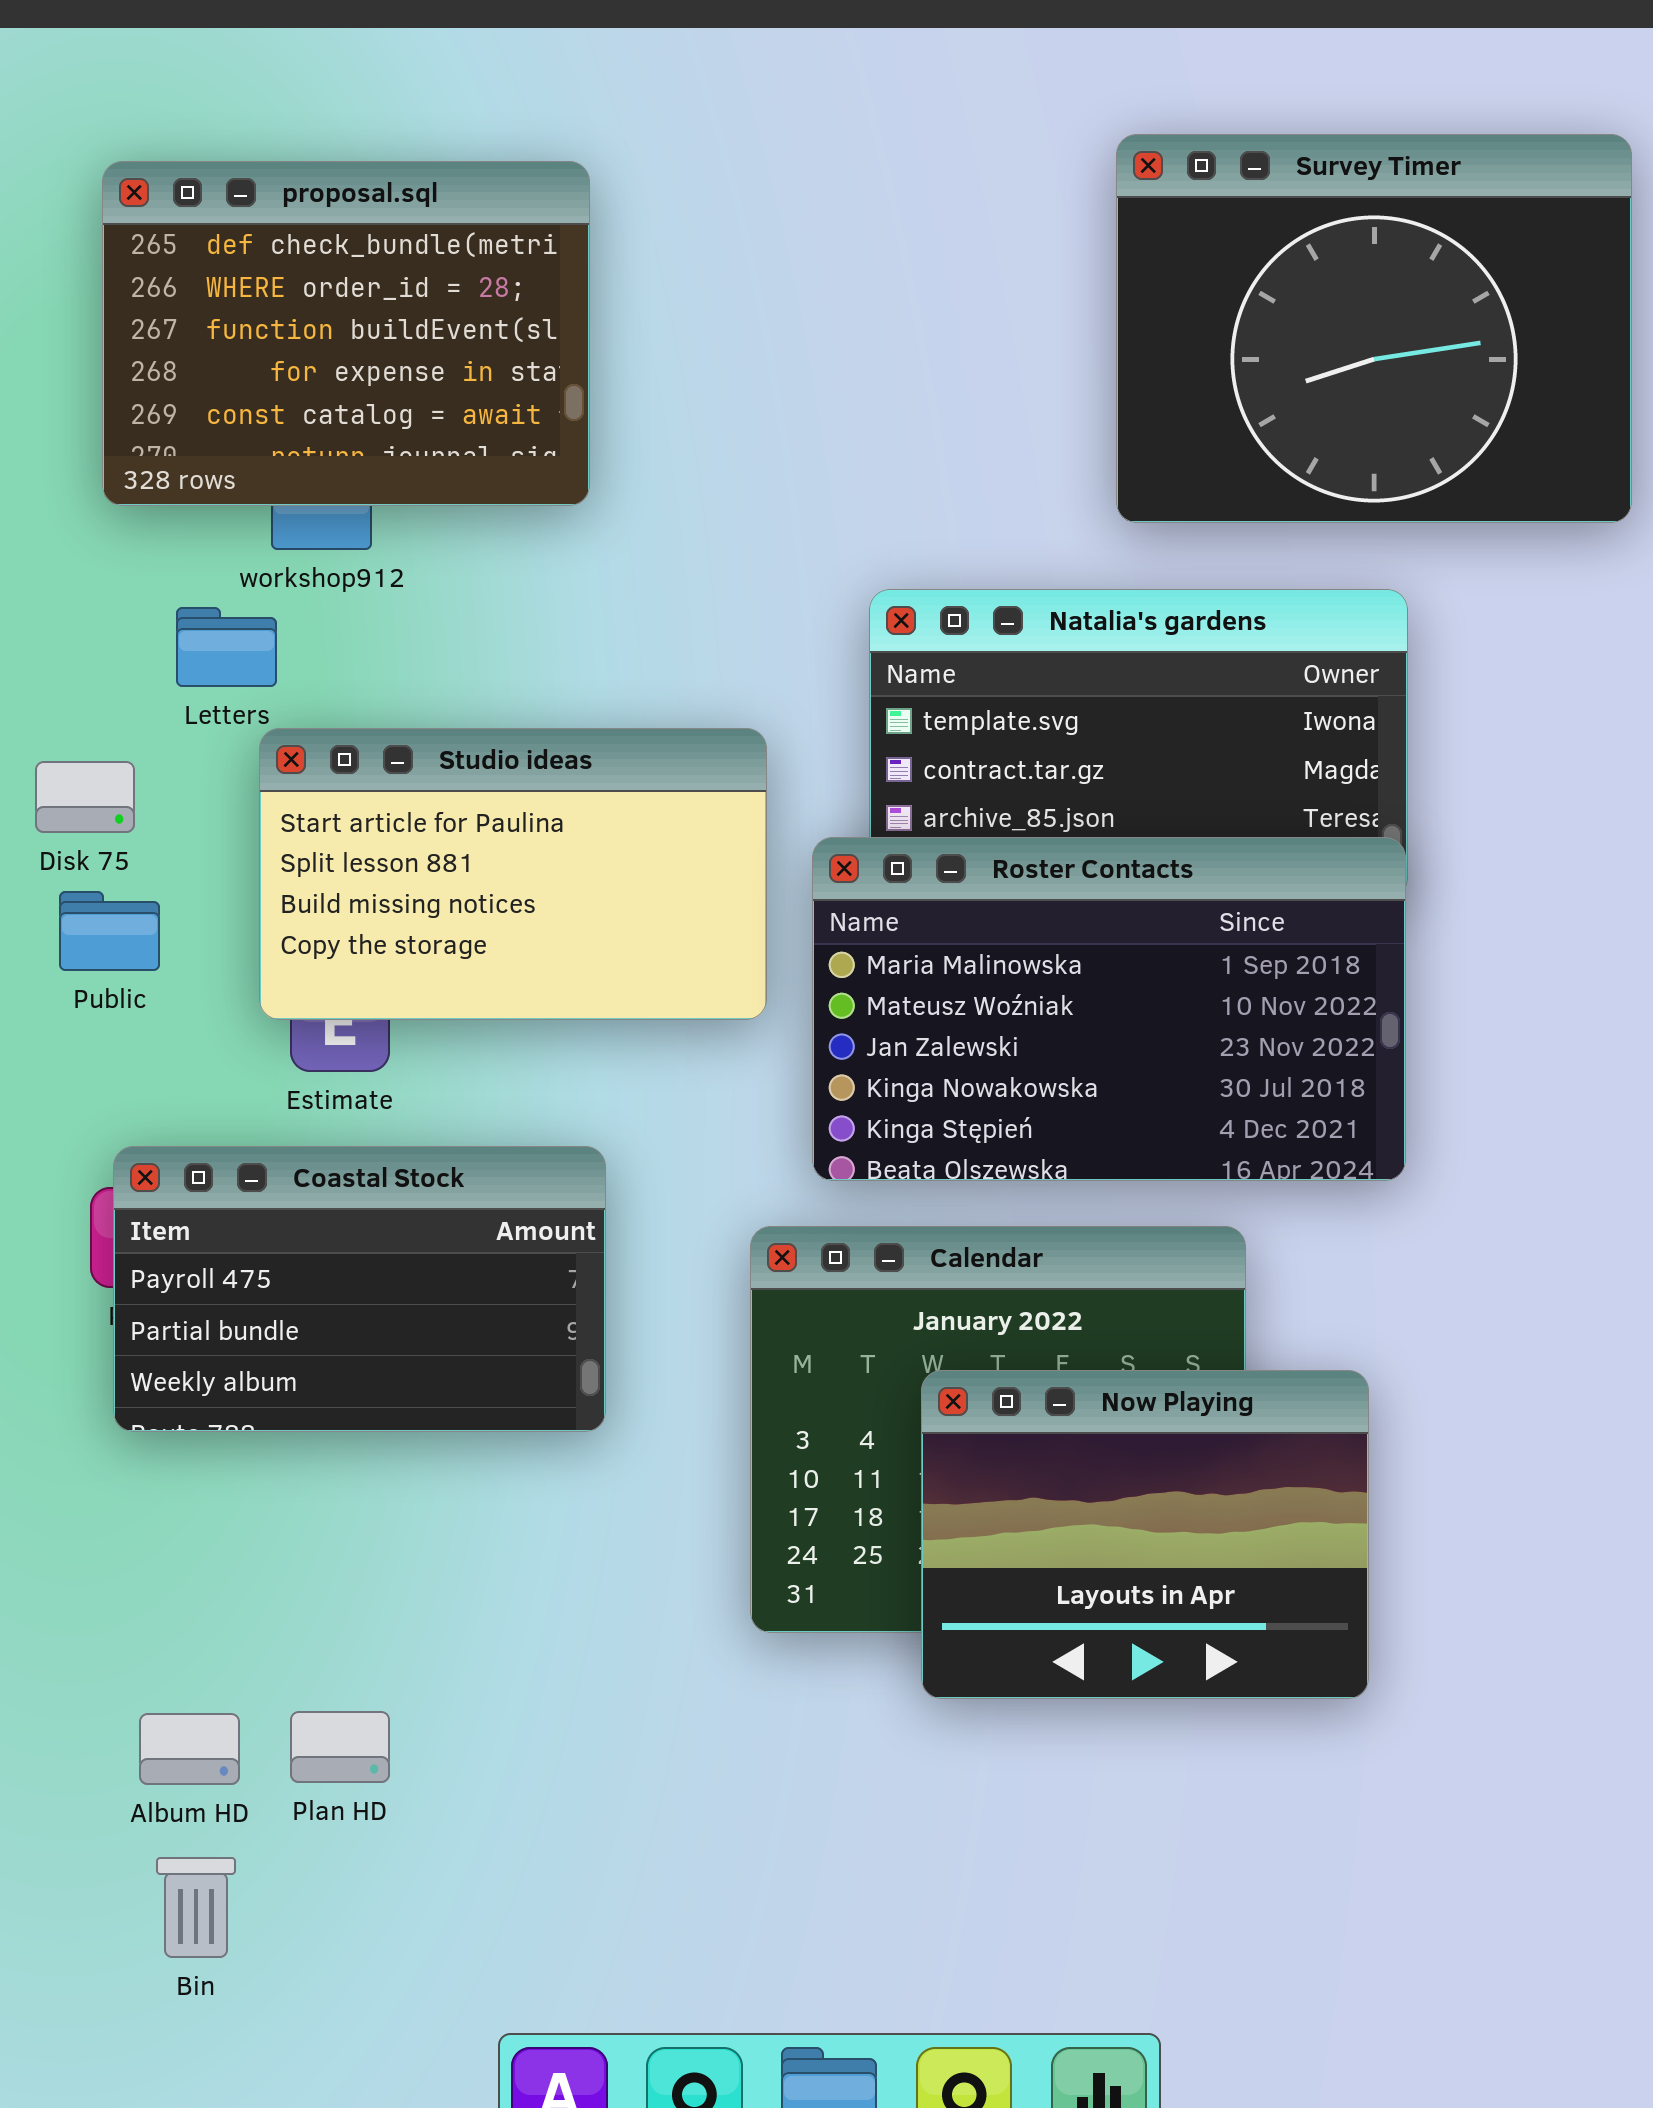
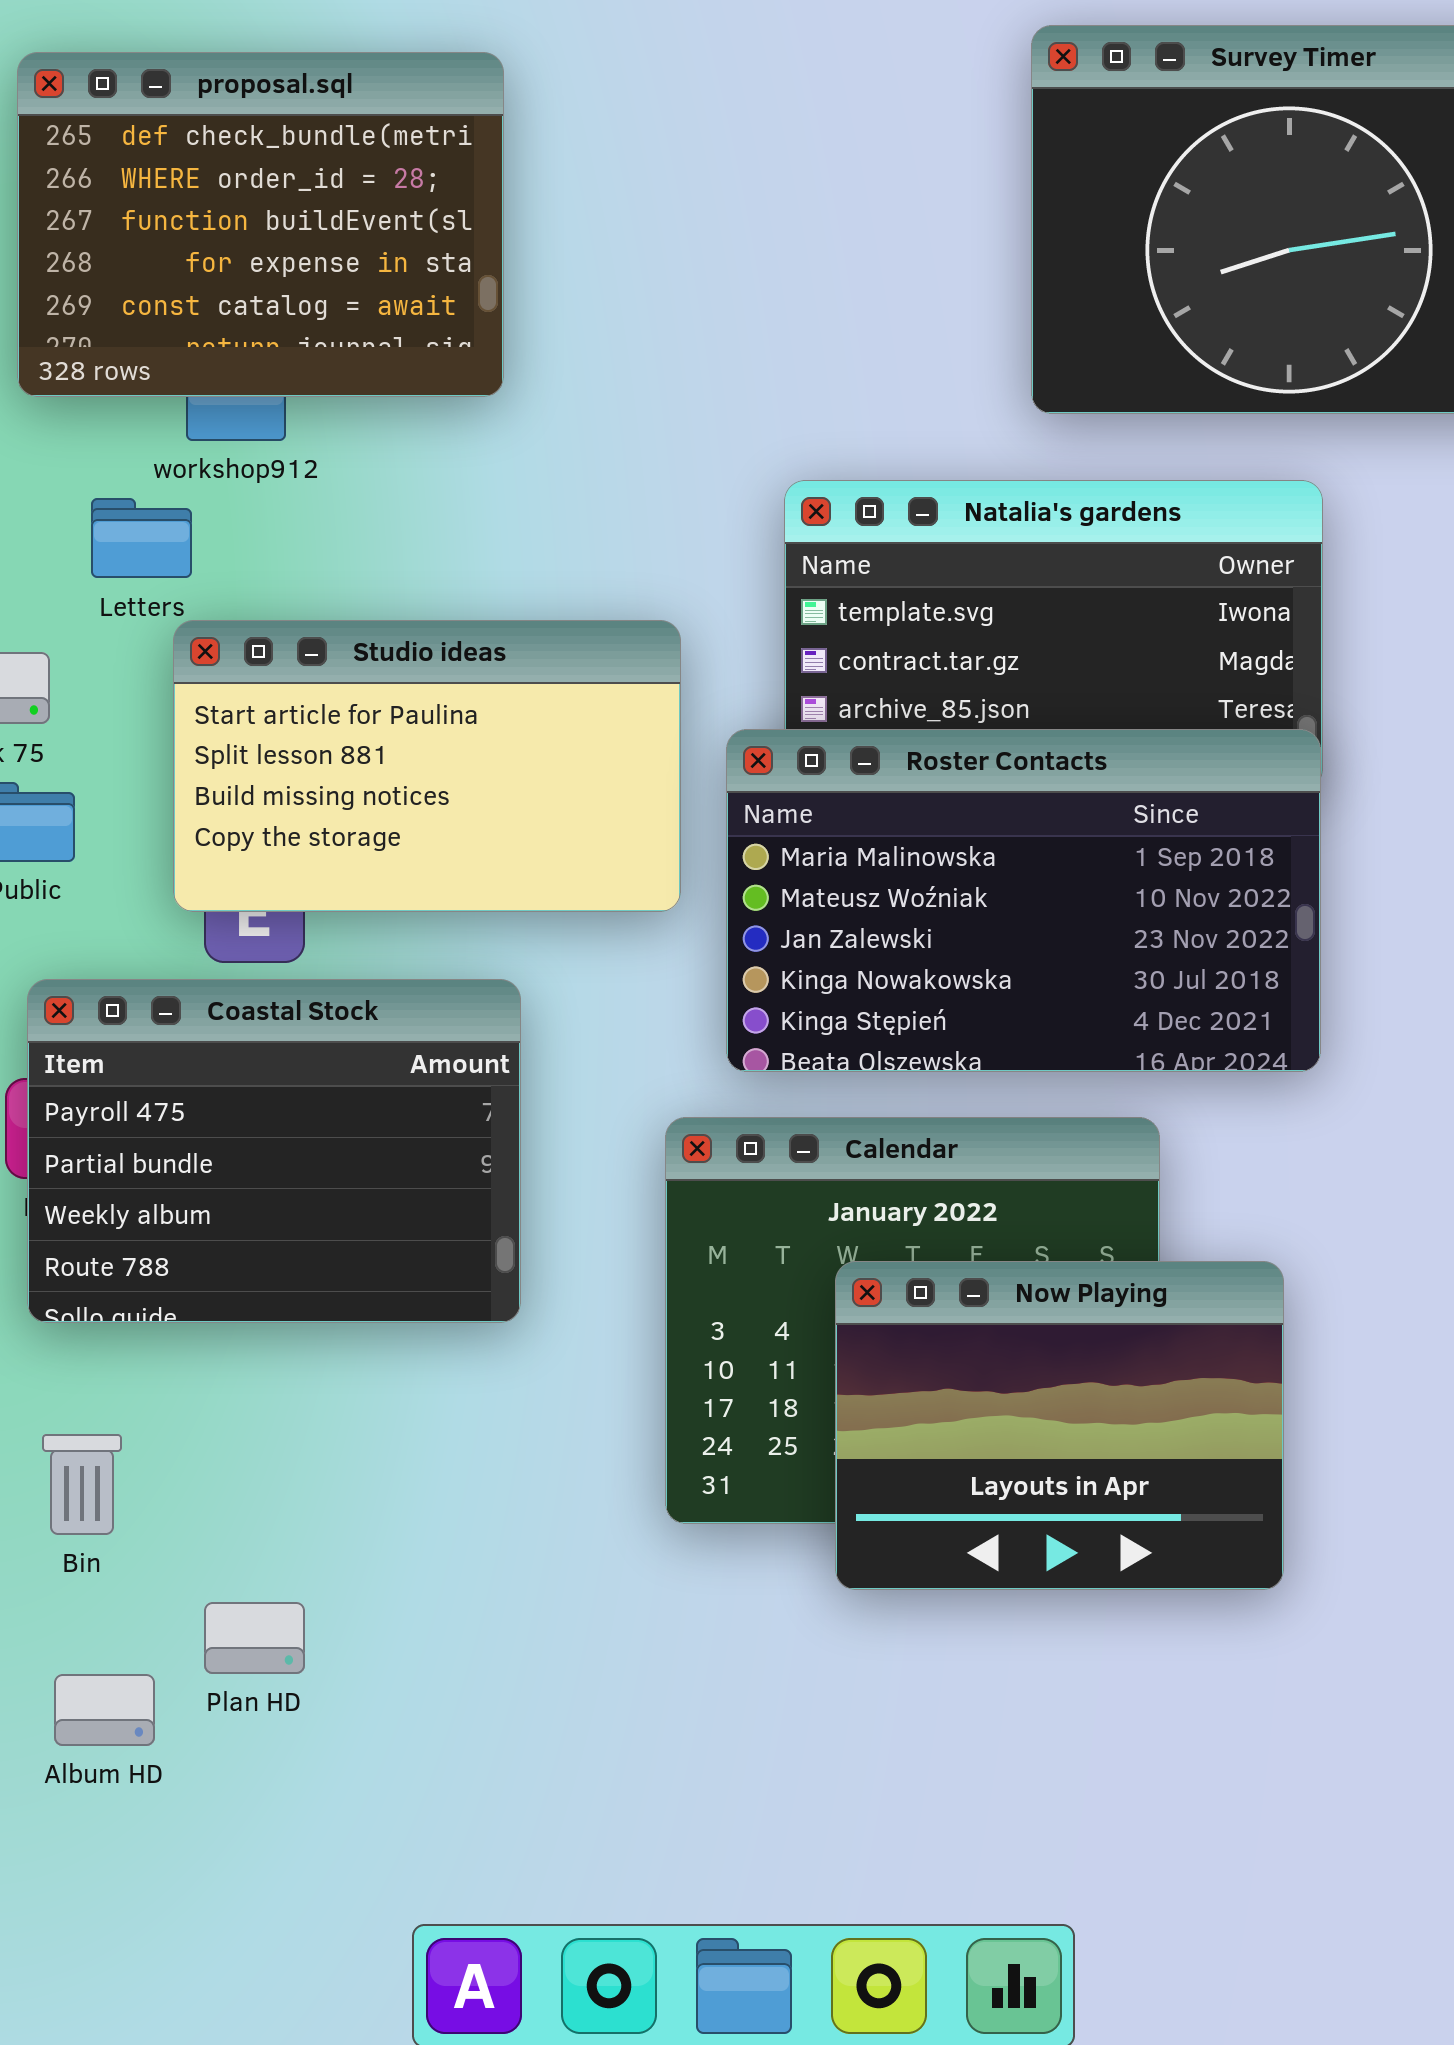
Coastal Stock: [113,1146,606,1432] -> [27,979,521,1323], resized
Album HD: [139,1713,240,1785] -> [54,1674,155,1746], moved
Bin: [156,1857,236,1958] -> [42,1434,122,1535], moved

